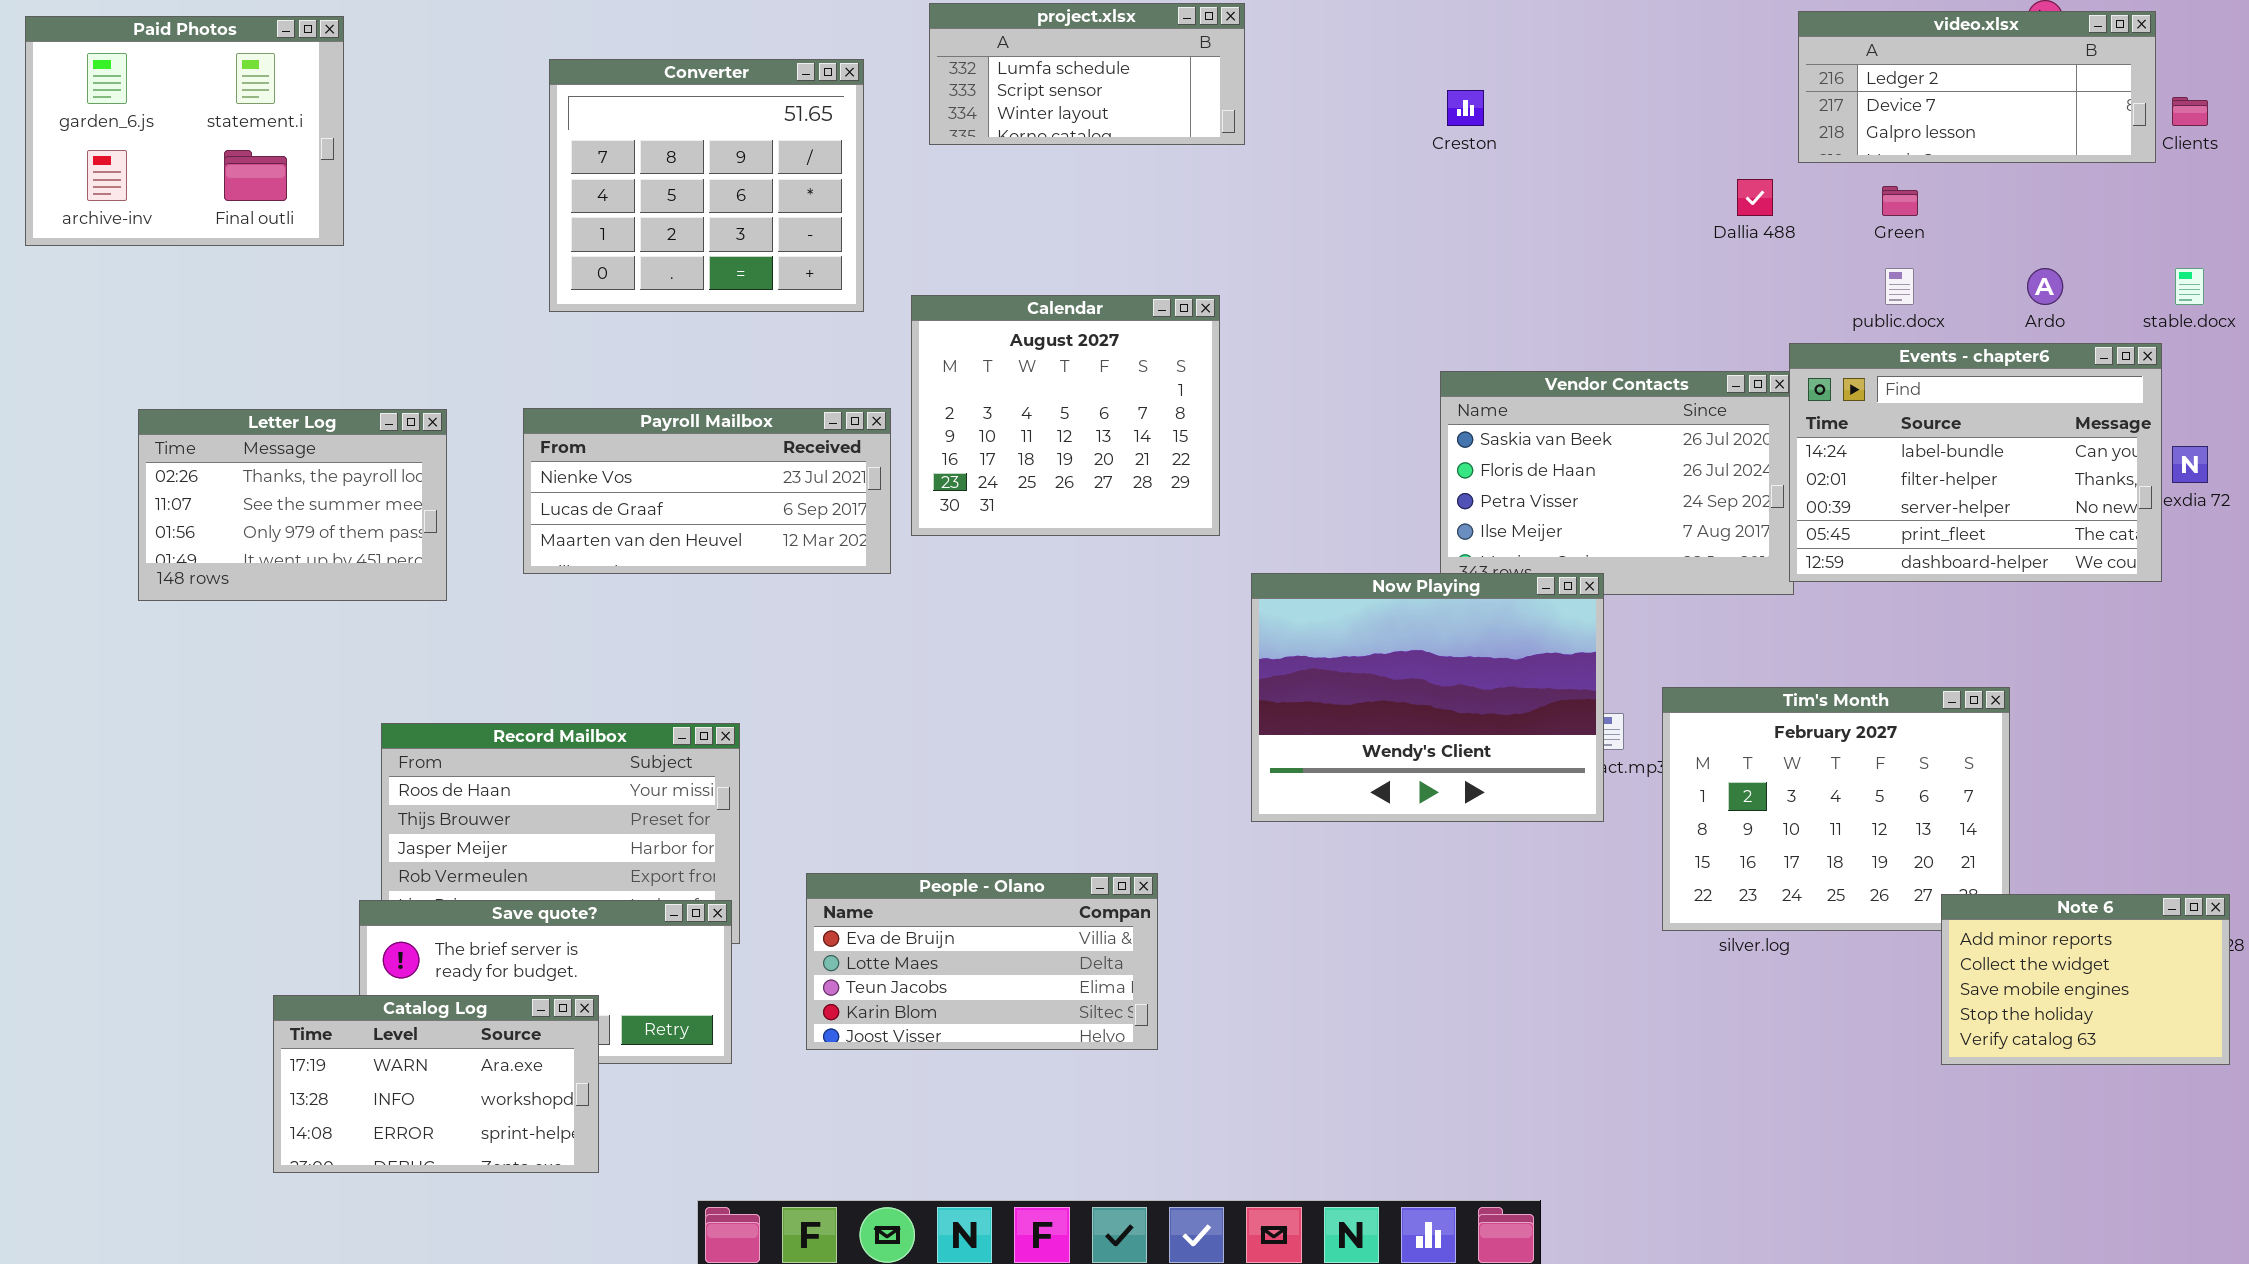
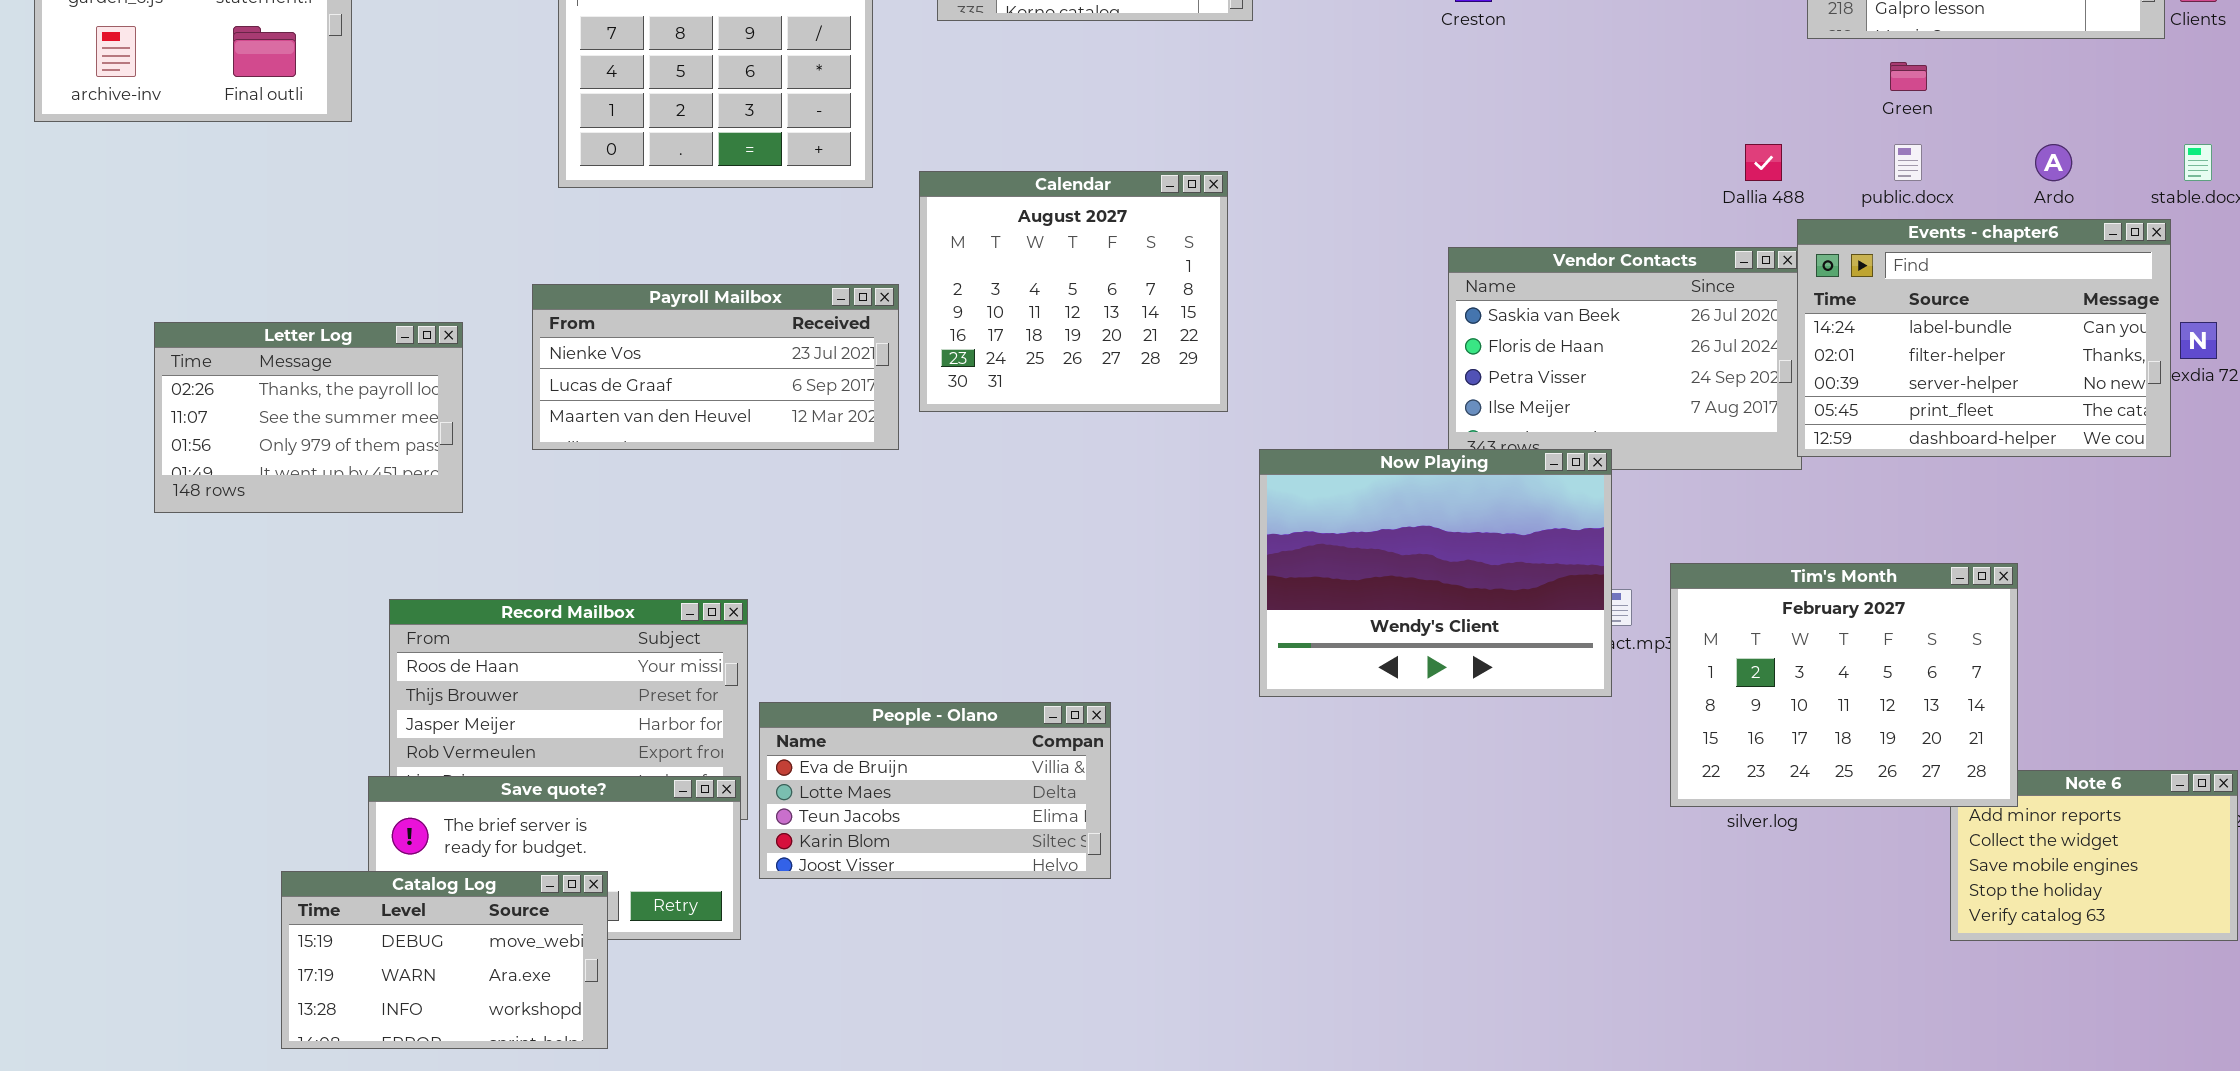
Dallia 488: [1737,179,1773,216] -> [1745,144,1782,181], moved
Letter Log: [138,409,447,601] -> [154,322,463,513], moved
Tim's Month: [1662,687,2010,931] -> [1670,563,2018,807], raised
People - Olano: [806,873,1158,1050] -> [759,702,1111,879], moved
Catalog Log: [273,995,599,1173] -> [281,871,608,1049], scrolled up 1 row

